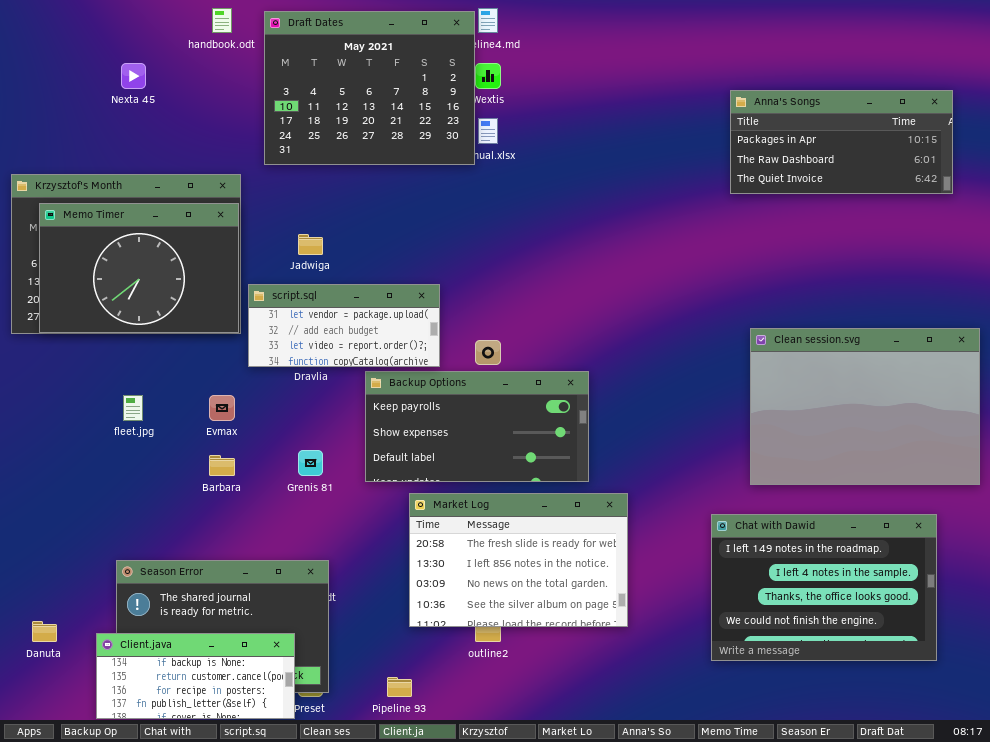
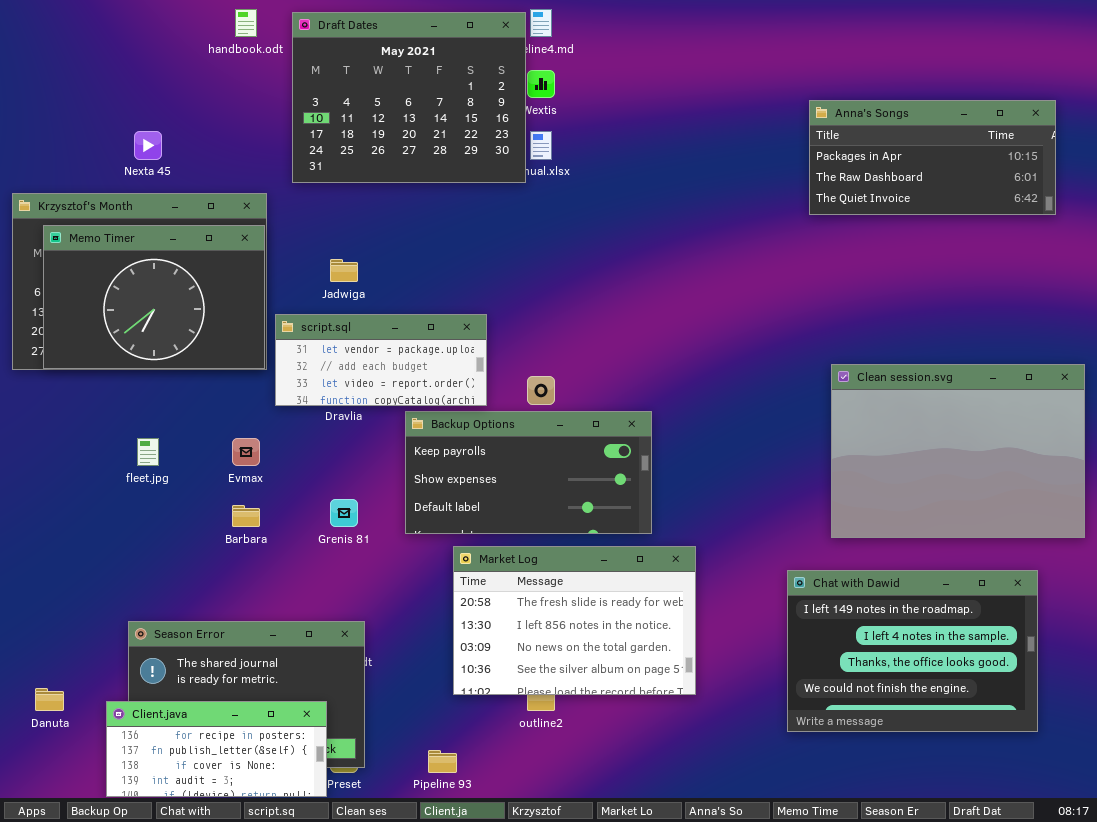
Nexta 45: [121,63,146,89] -> [134,131,162,160], moved
Client.java: [96,633,295,719] -> [106,701,327,797], scrolled down 2 rows

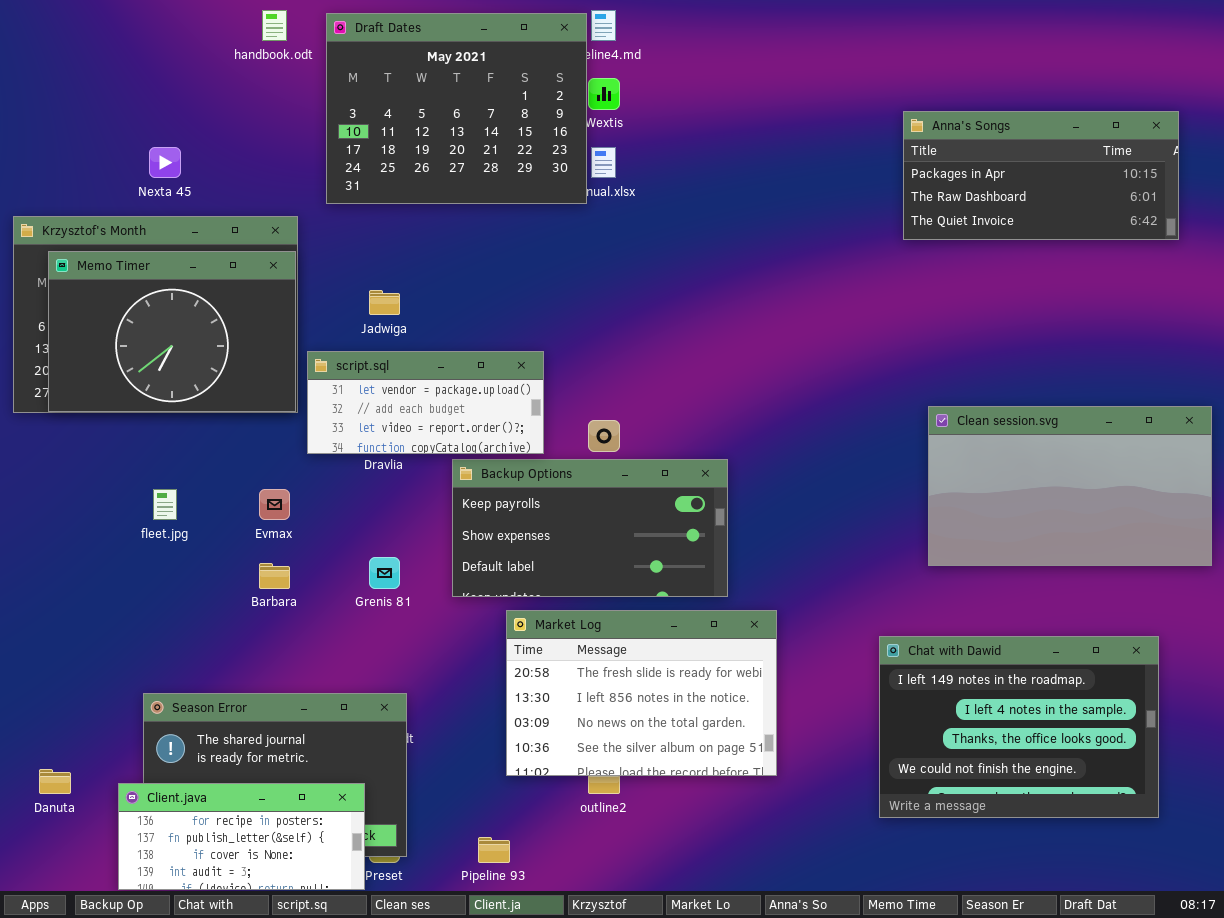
Clean session.svg: [831,364,1085,538] -> [928,406,1212,566], resized

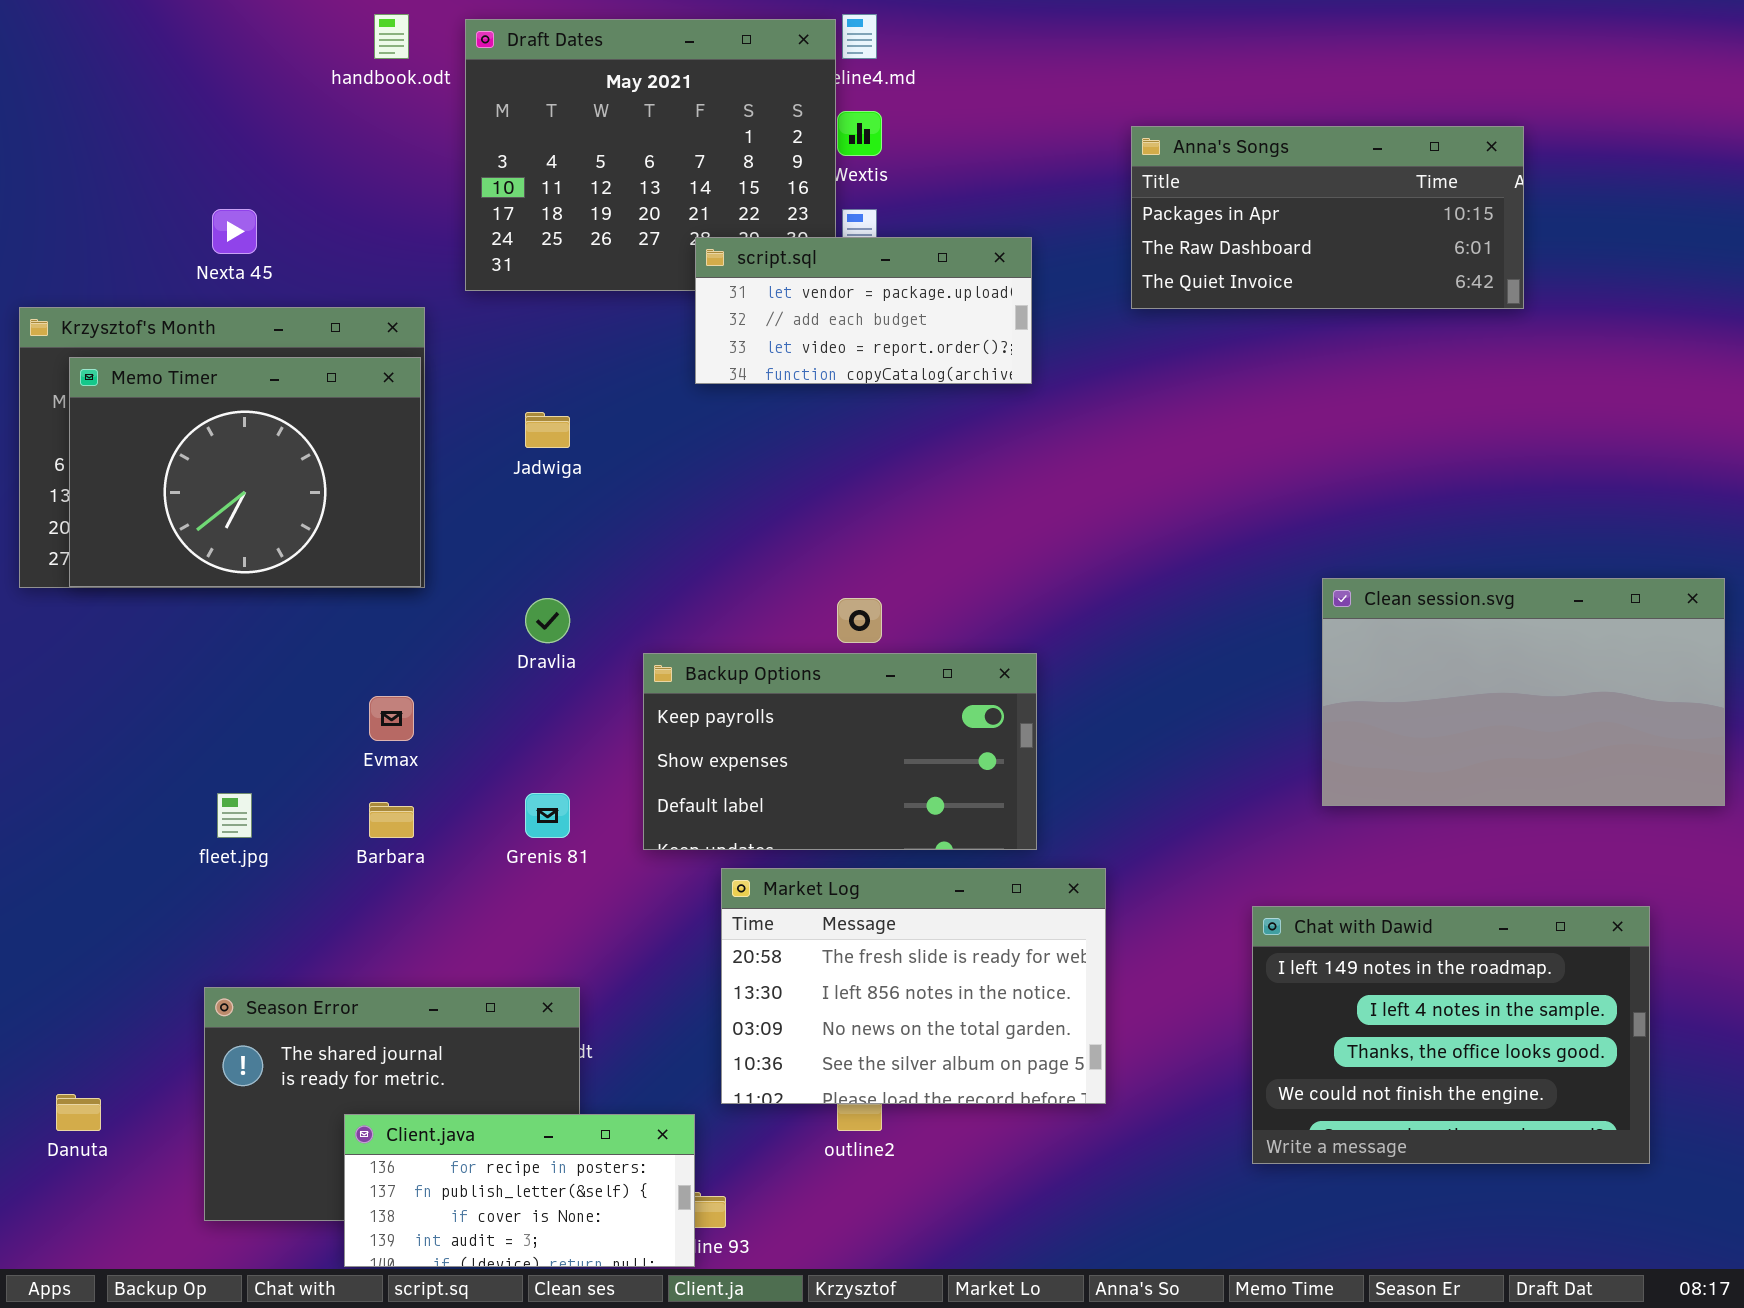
Anna's Songs: [903,111,1179,240] -> [1131,126,1524,309], moved
script.sql: [307,351,544,454] -> [695,237,1032,384], moved
fleet.jpg: [153,489,177,520] -> [217,793,252,838], moved
Client.java: [118,783,365,890] -> [344,1114,695,1267], moved

